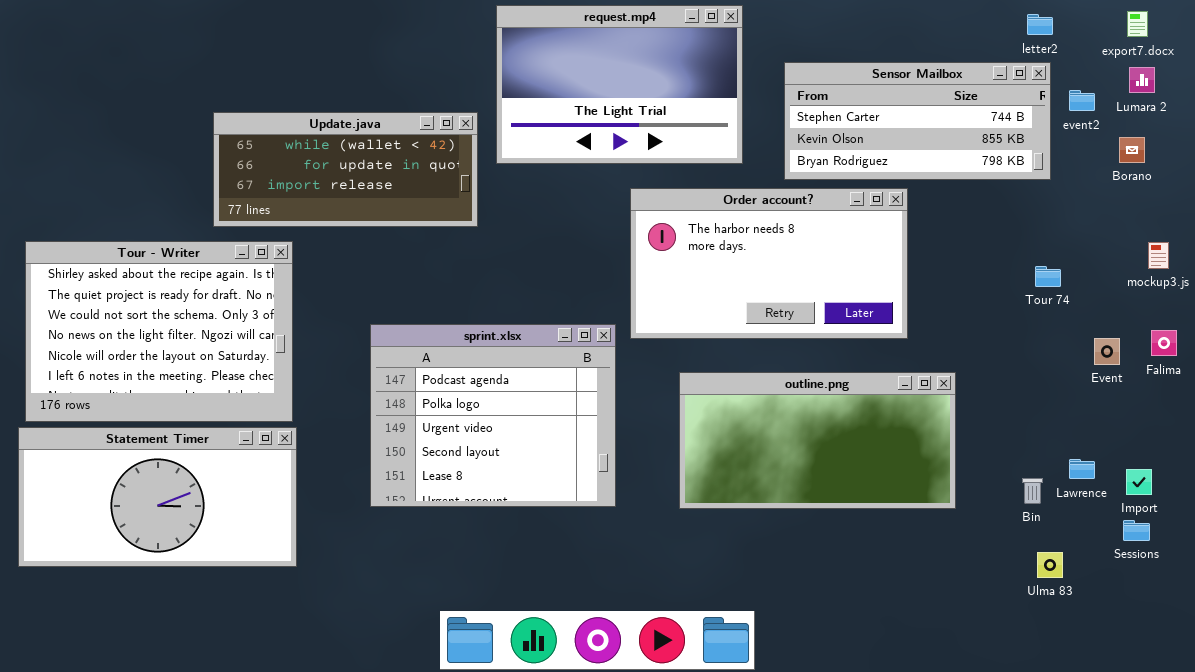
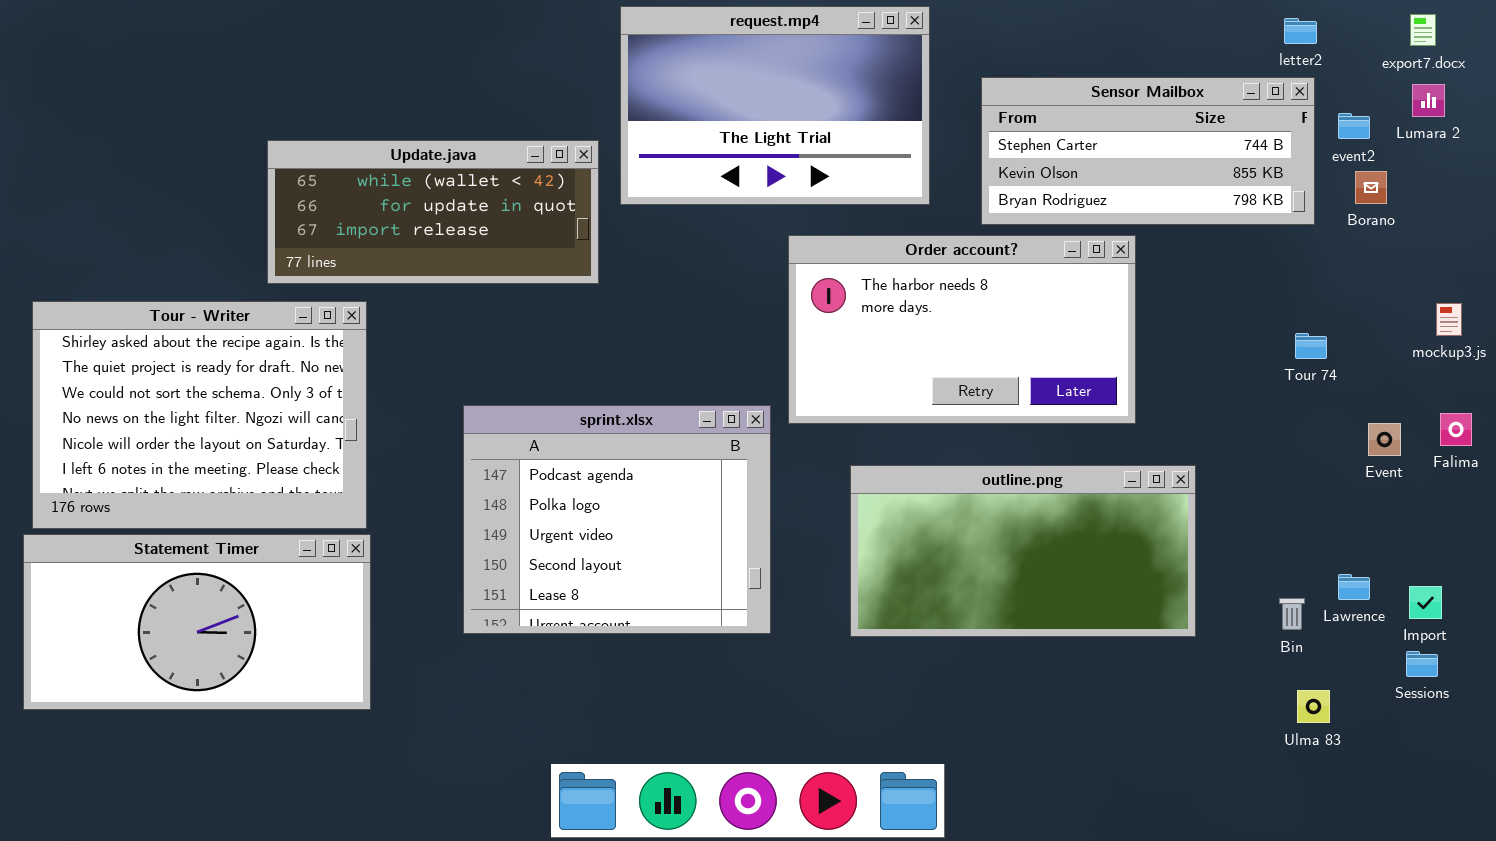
Borano: [1119,137,1145,163] -> [1355,171,1387,204], moved

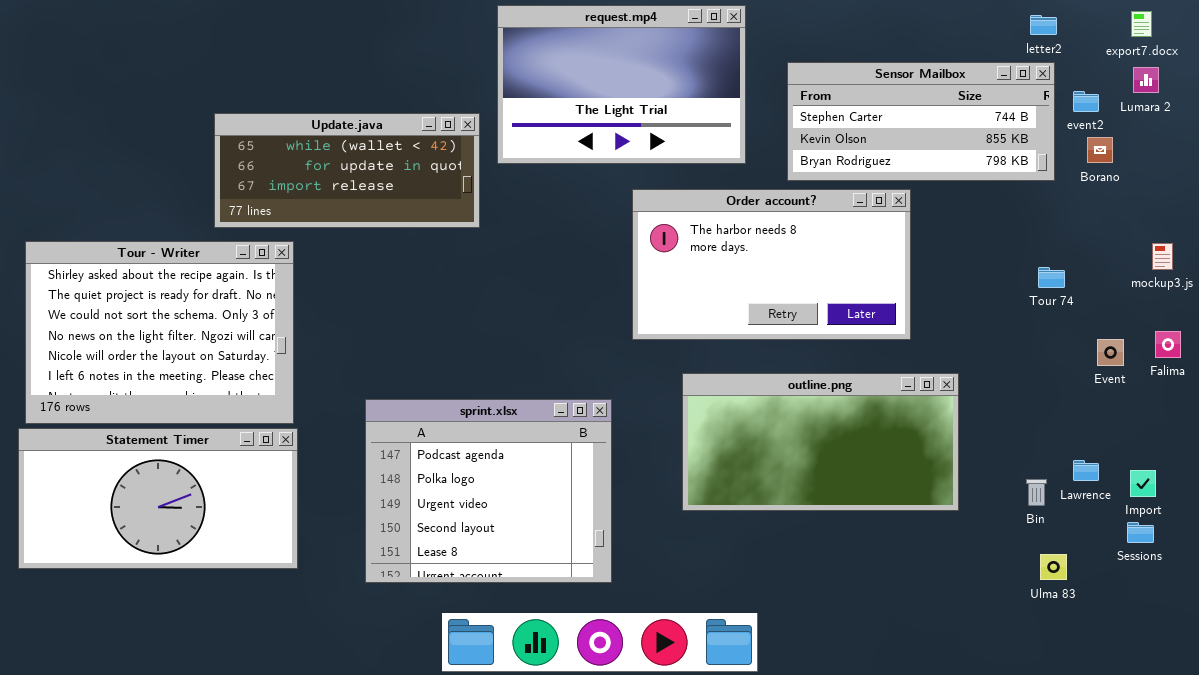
sprint.xlsx: [463,405,771,634] -> [365,399,612,583], moved

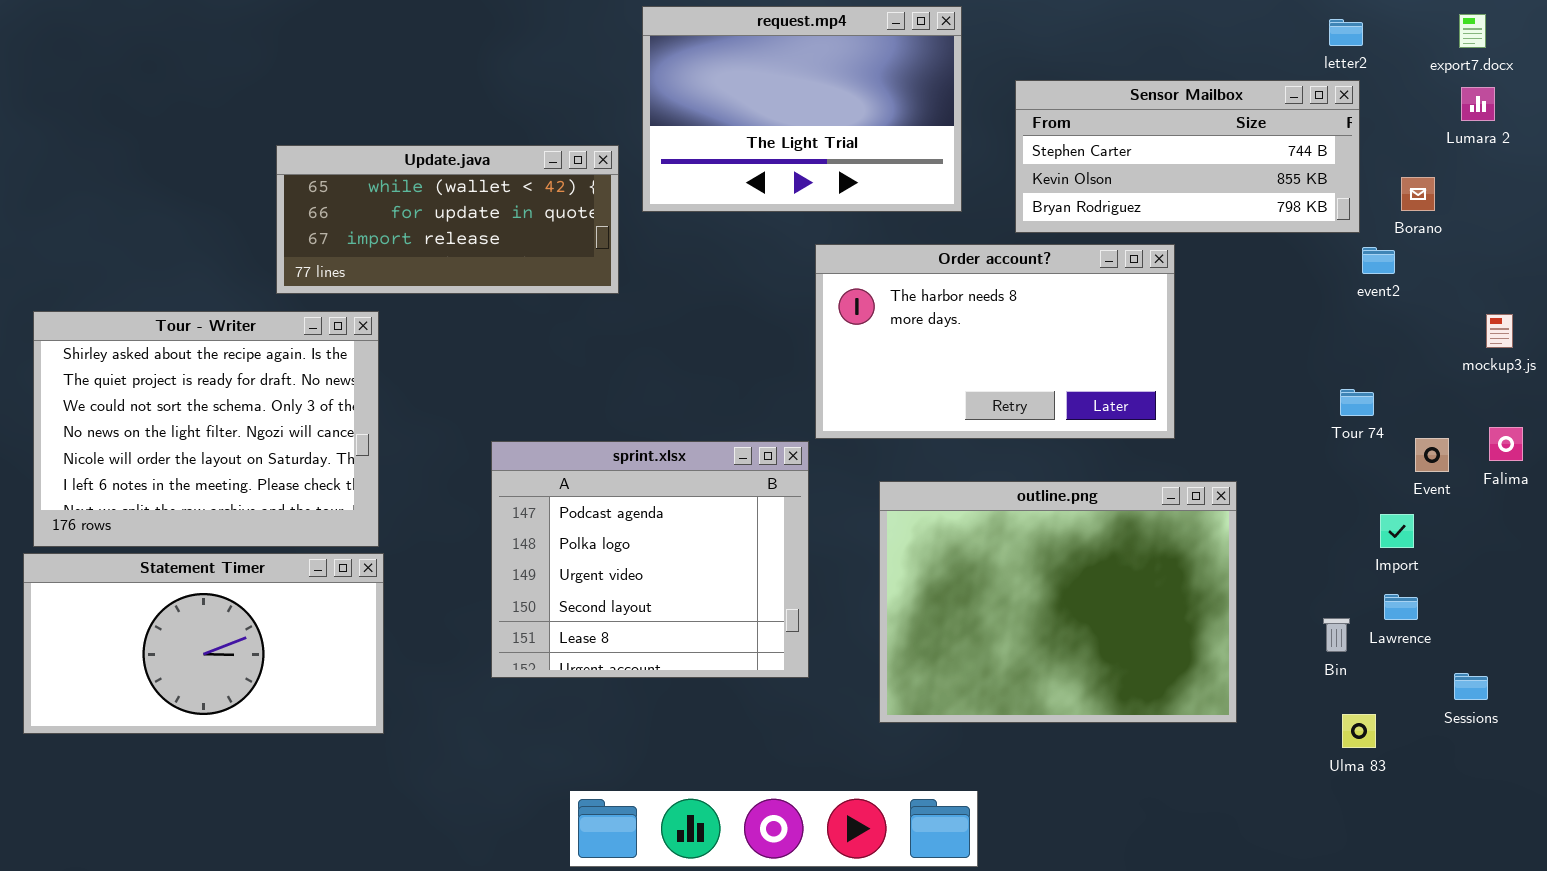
event2: [1073,91,1099,112] -> [1362,247,1395,274], moved
Tour 74: [1038,267,1065,288] -> [1340,389,1374,416], moved
outline.png: [682,373,959,511] -> [879,481,1237,723], resized
sprint.xlsx: [365,399,612,583] -> [491,441,809,678], moved
Import: [1130,470,1156,497] -> [1380,514,1414,548], moved

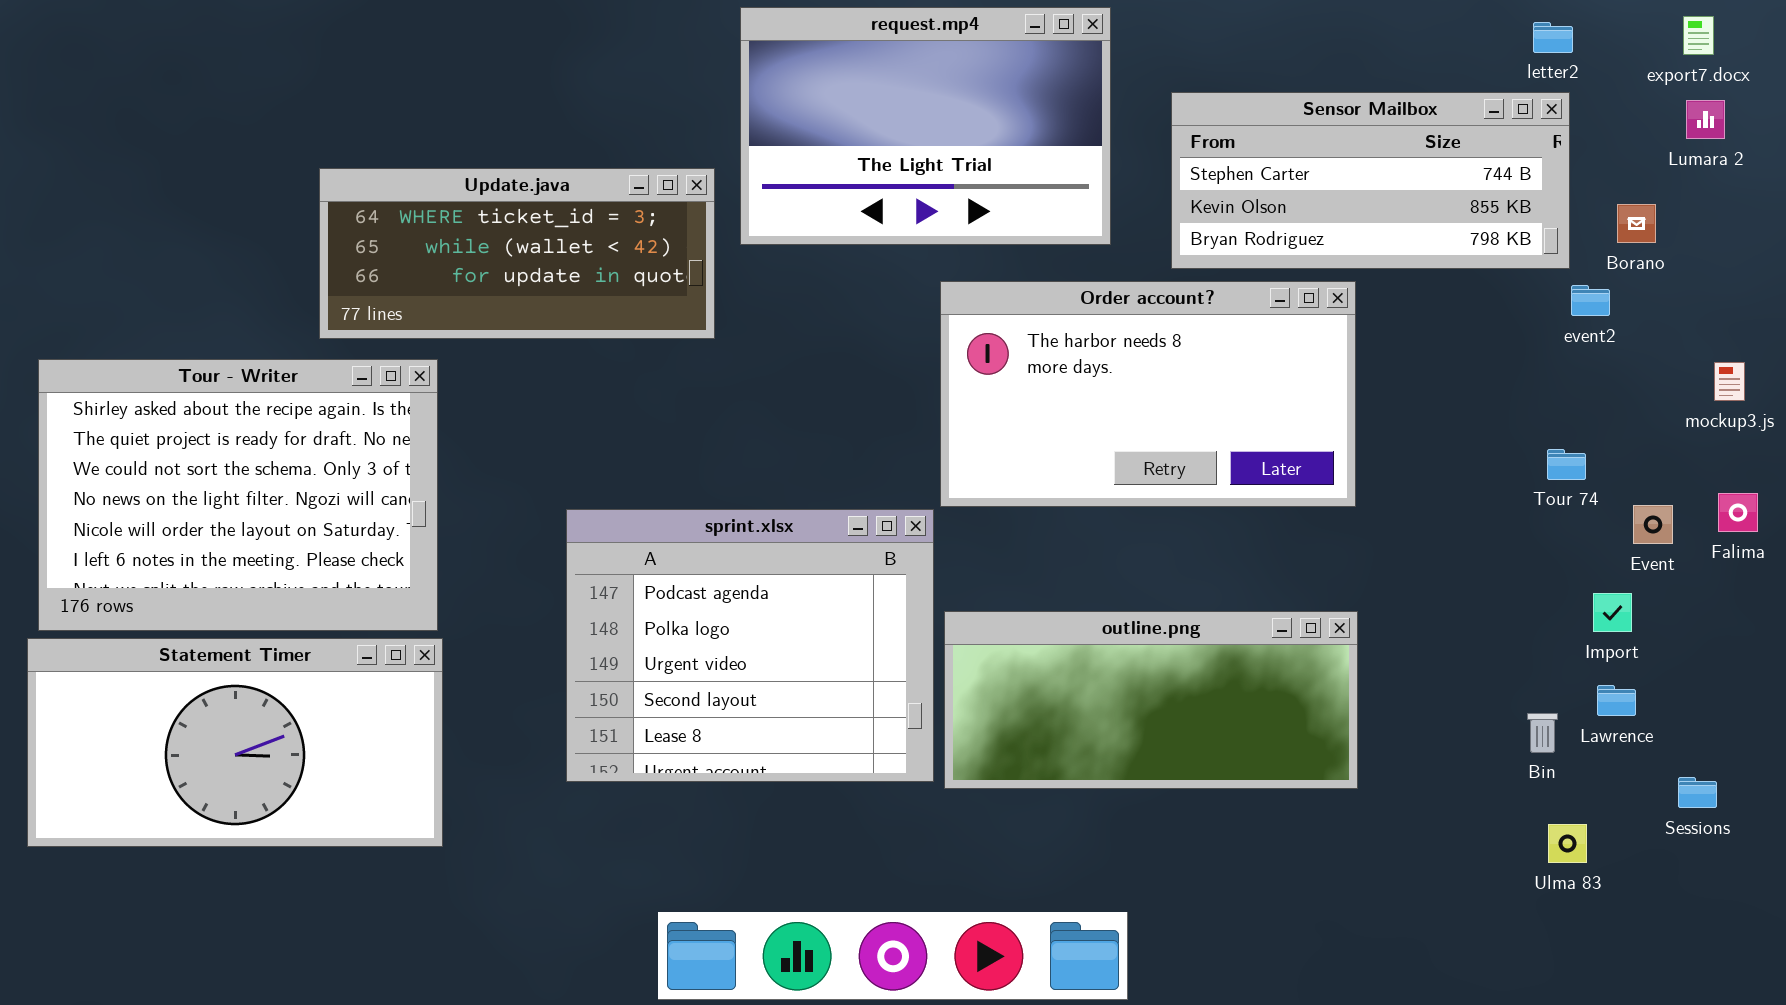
Update.java: [276,145,619,294] -> [319,168,715,339], scrolled up 1 row
outline.png: [879,481,1237,723] -> [944,611,1358,789], moved, resized

